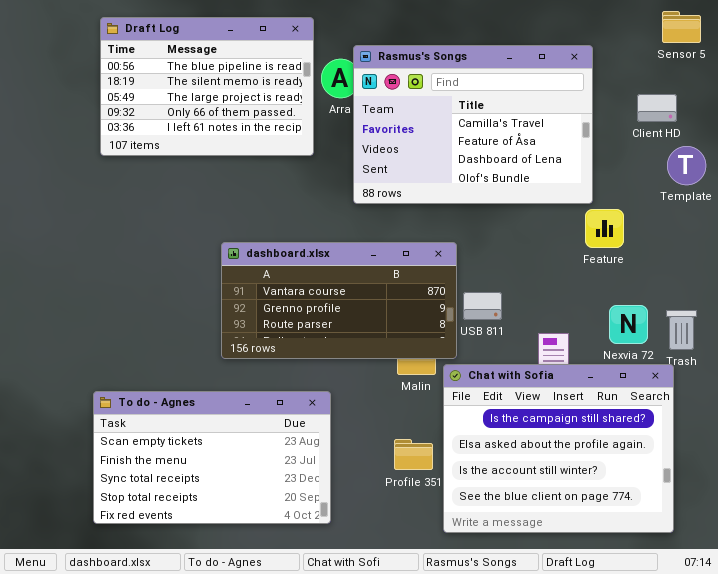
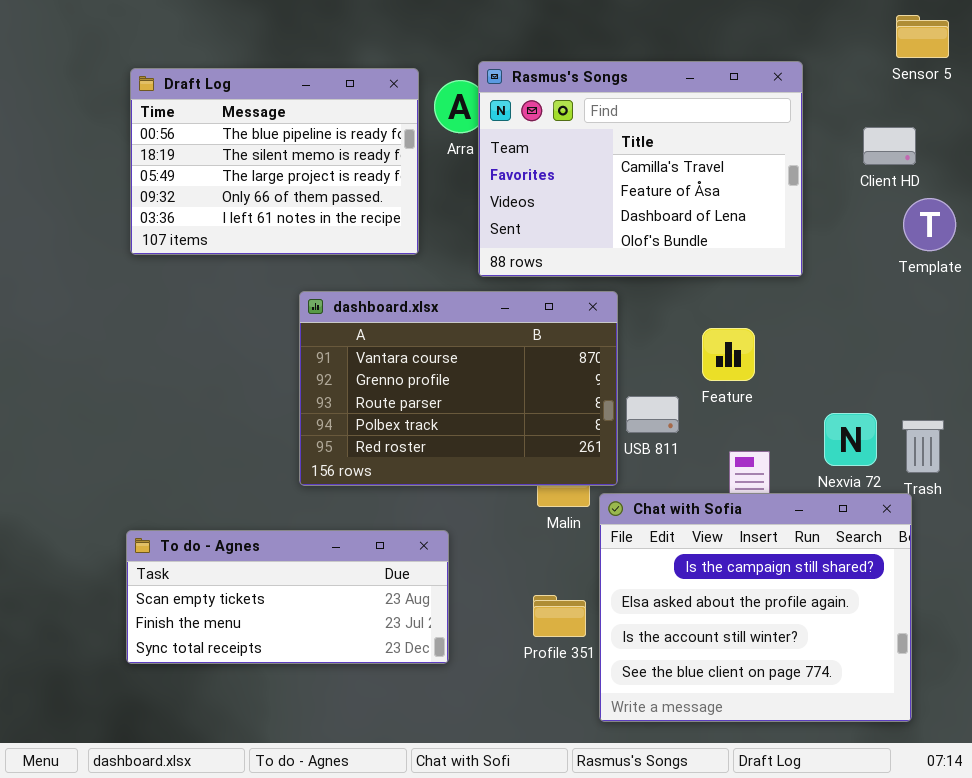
Draft Log: [100,17,314,156] -> [130,68,419,255], moved
Feature: [585,209,624,248] -> [702,328,755,381], moved
dashboard.xlsx: [221,242,457,359] -> [299,291,618,486], resized
To do - Agnes: [93,391,331,524] -> [126,530,449,664], resized

